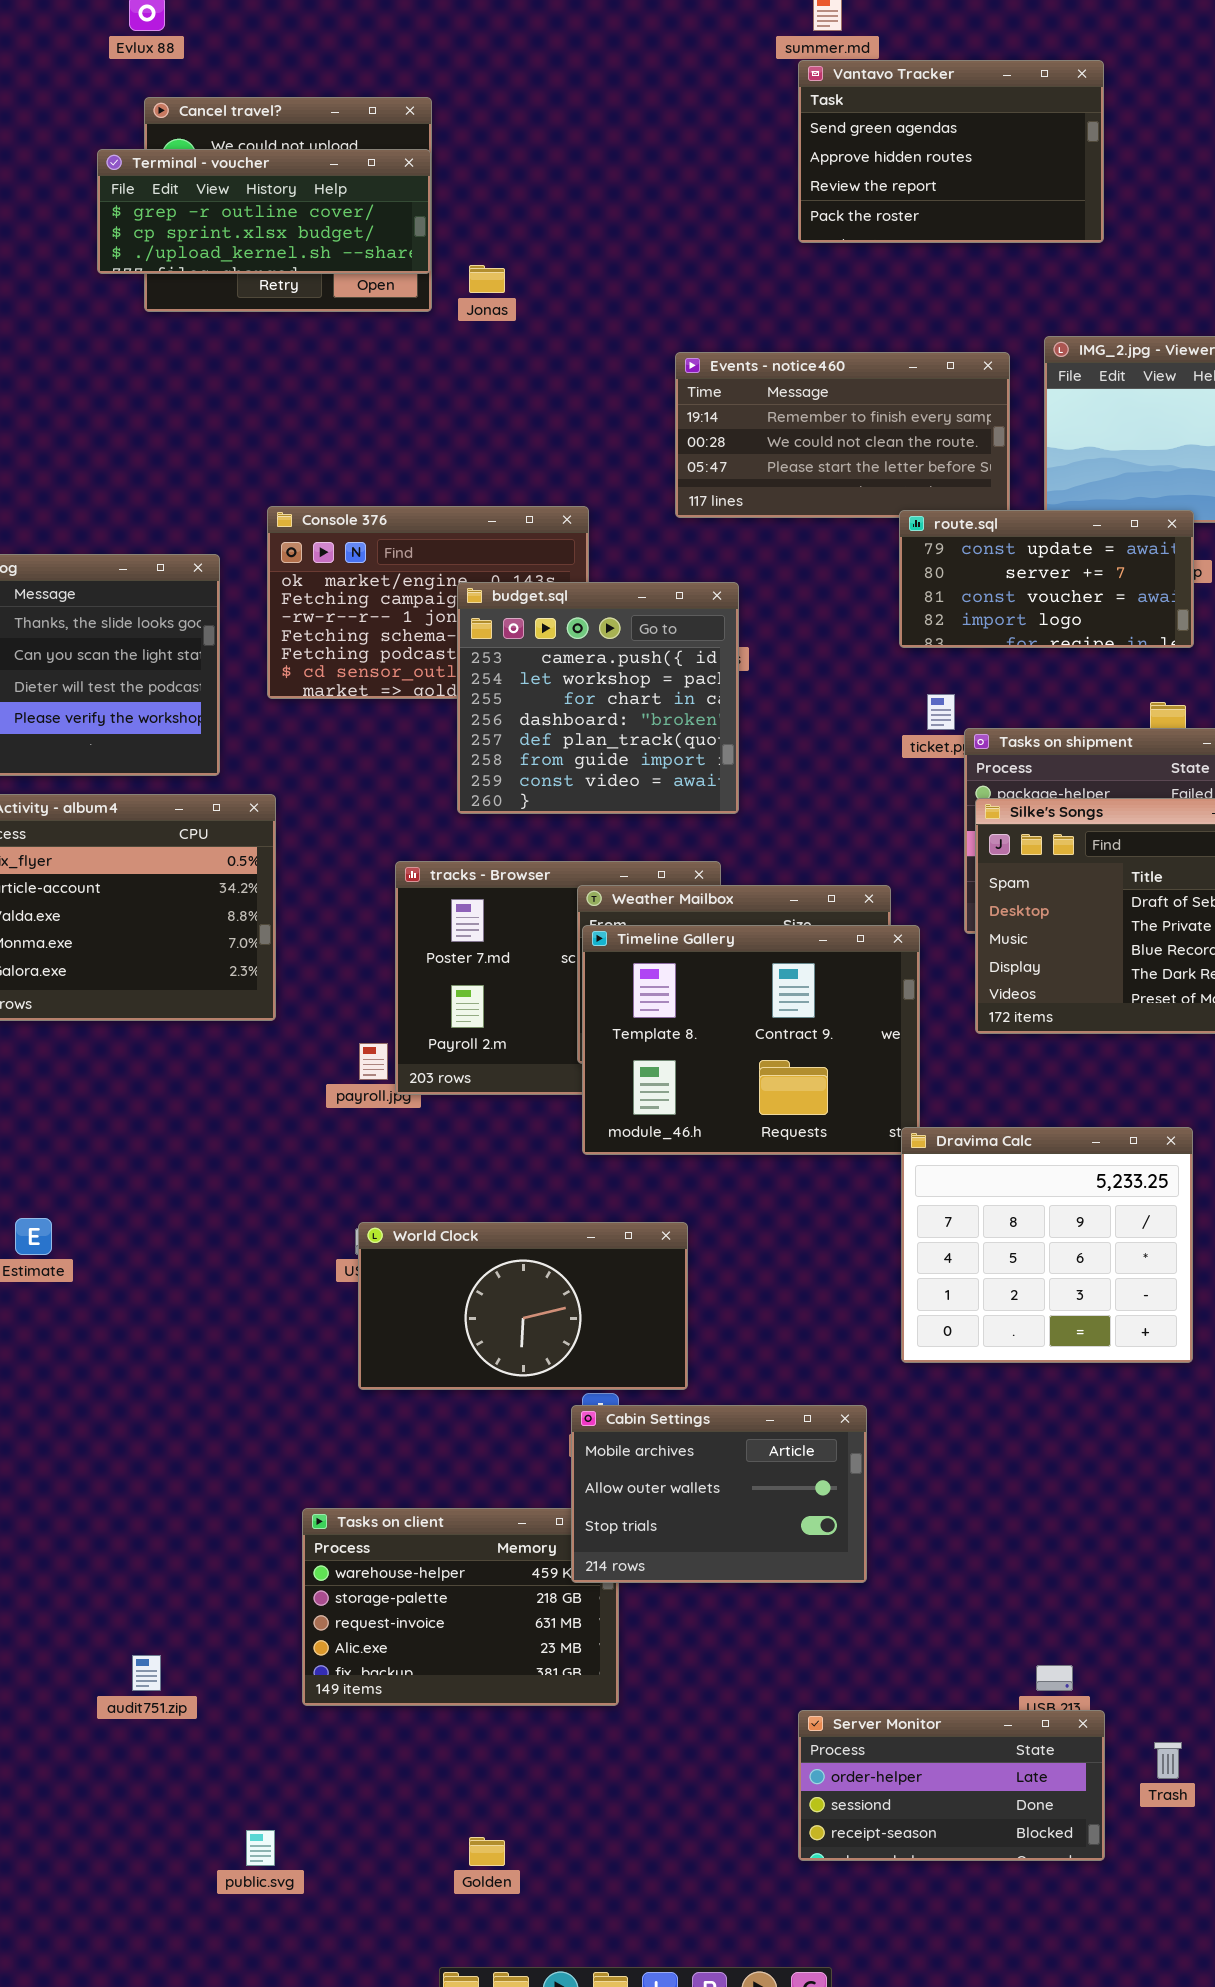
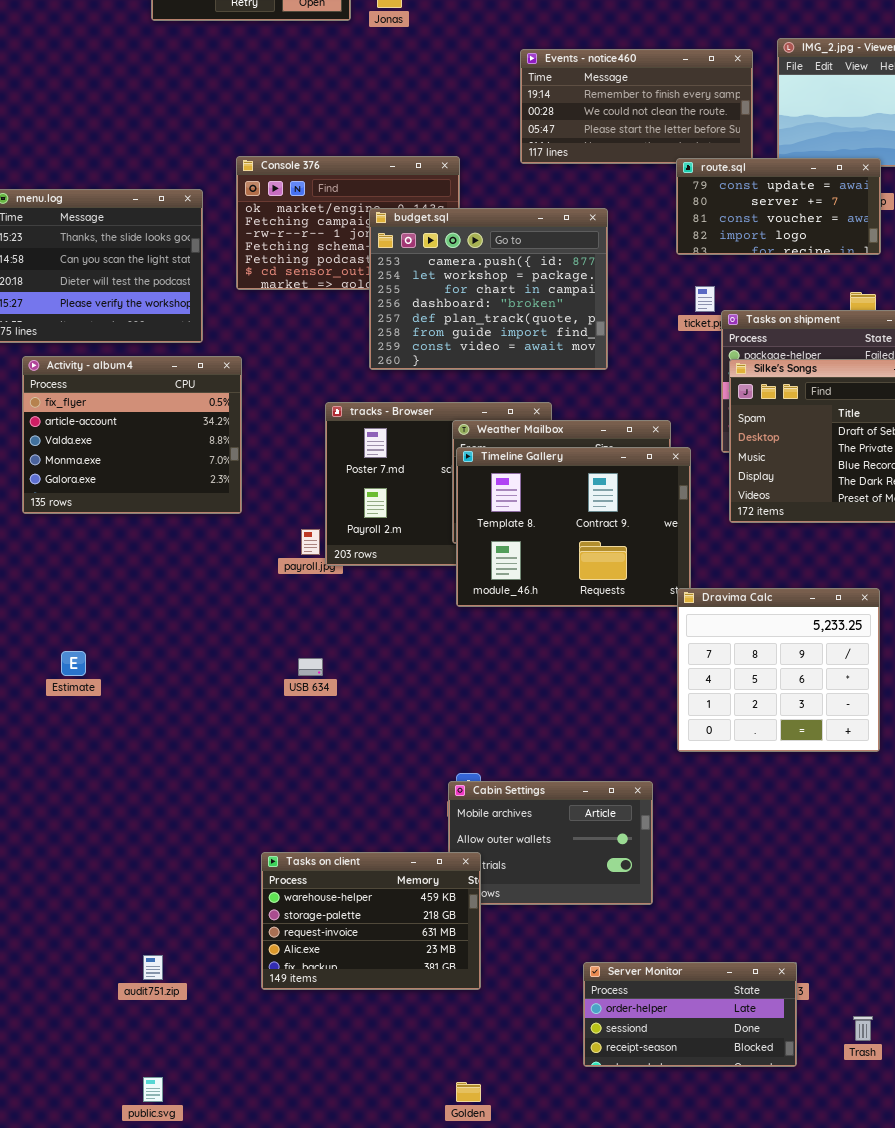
budget.sql: [457,582,739,814] -> [369,208,608,370], resized
World Clock: [358,1222,688,1390] -> none, closed
Tasks on client: [302,1508,619,1706] -> [261,852,481,990], raised
Server Monitor: [798,1710,1105,1861] -> [583,962,797,1067], moved
public.svg: [246,1830,275,1866] -> [143,1077,163,1102], moved
Golden: [469,1837,505,1866] -> [456,1082,481,1102], moved

